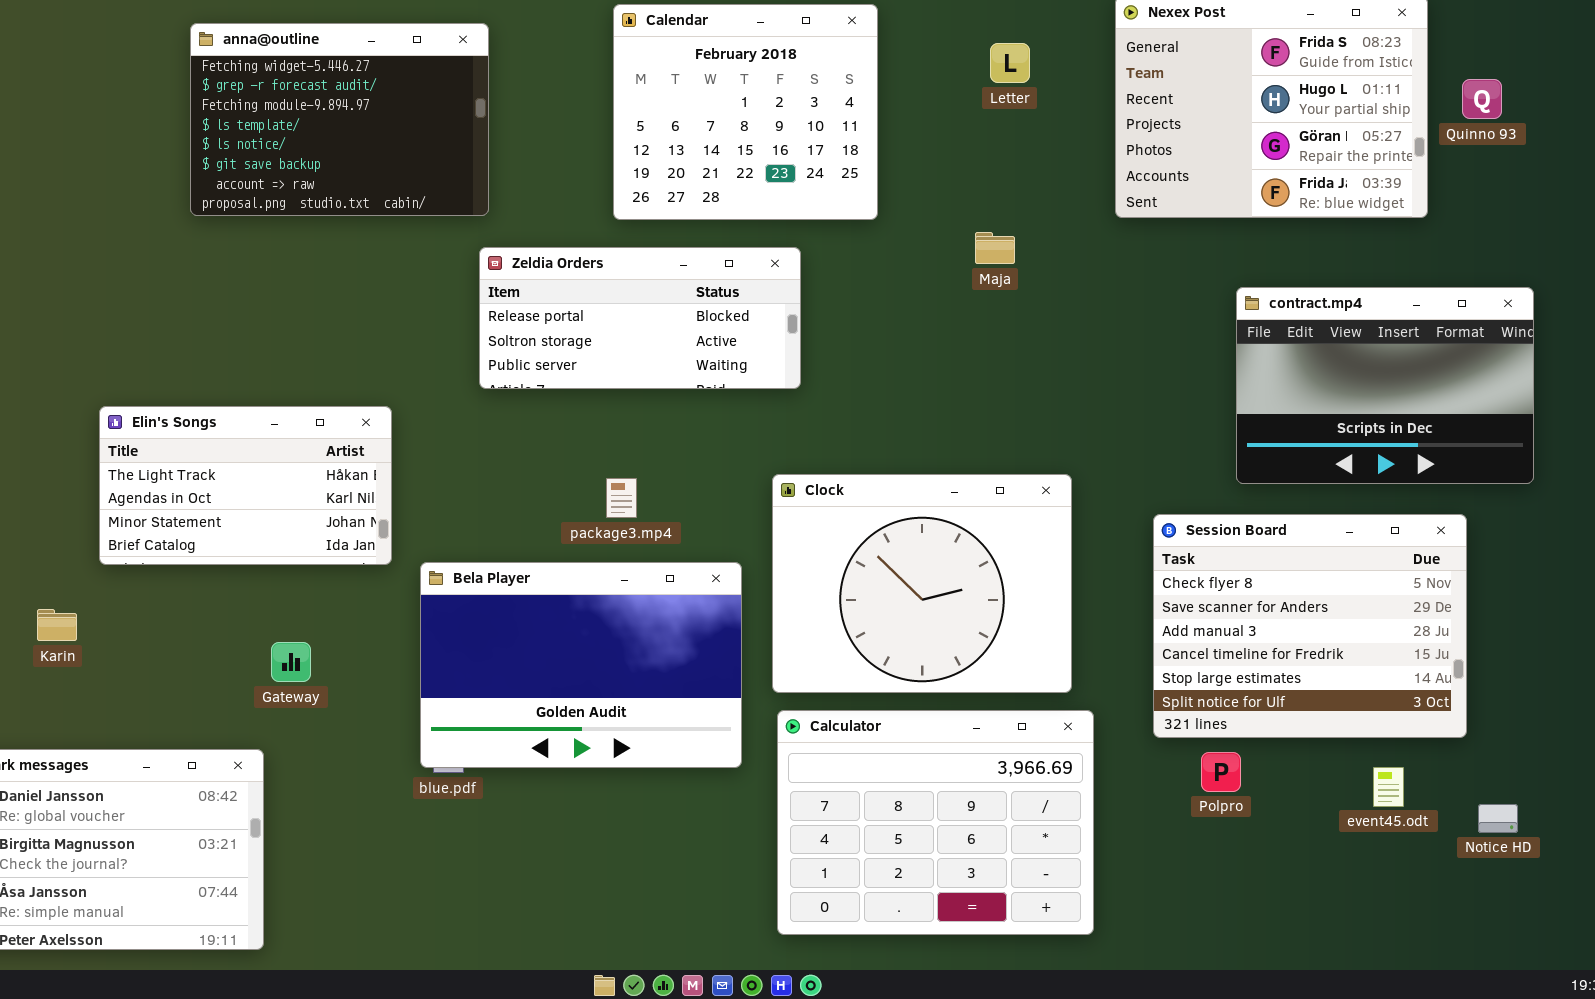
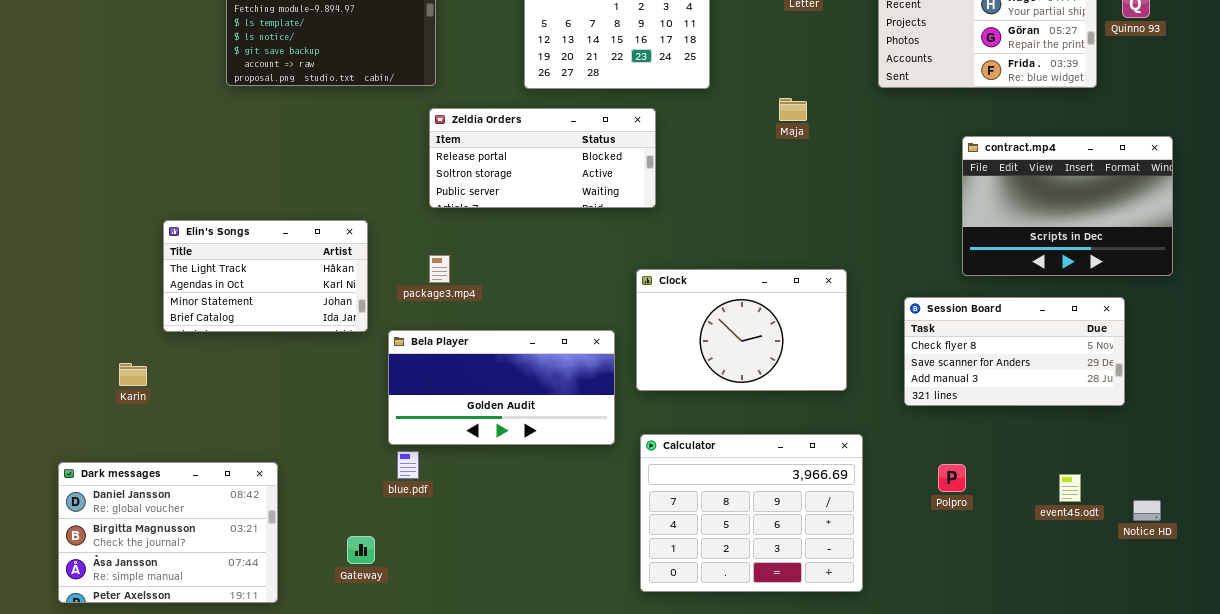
Clock: [772,474,1072,693] -> [636,269,847,391], resized
package3.mp4: [606,478,637,518] -> [429,255,450,283], moved
Session Board: [1153,514,1467,738] -> [904,297,1125,406], resized
Bela Player: [420,562,742,768] -> [388,330,615,445], resized
Gateway: [271,642,311,682] -> [347,536,375,564], moved

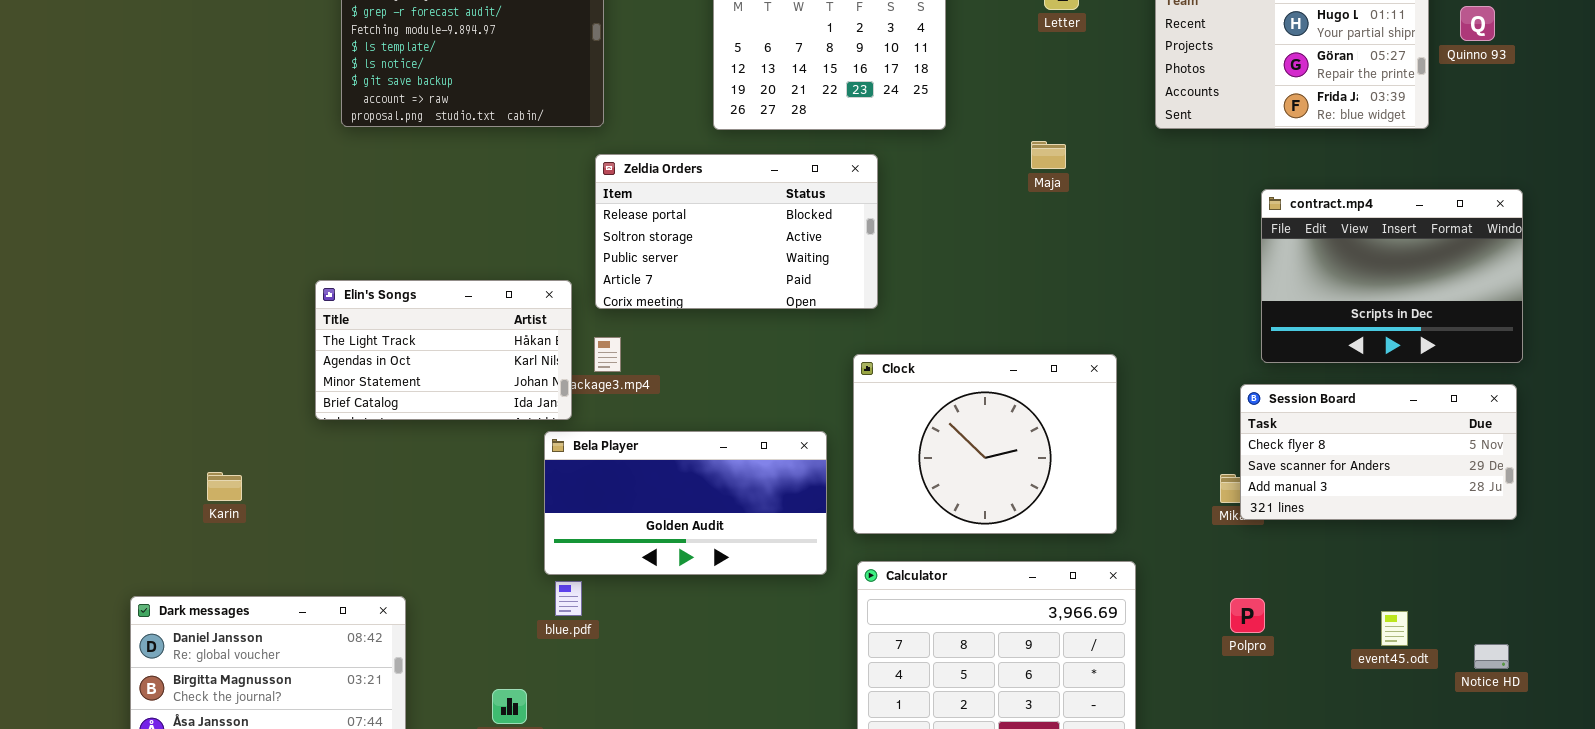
Zeldia Orders: [429,108,656,208] -> [595,154,878,309], resized
Elin's Songs: [163,220,368,332] -> [315,280,572,420], moved
Clock: [636,269,847,391] -> [853,354,1117,534], resized
Session Board: [904,297,1125,406] -> [1240,384,1517,520], moved

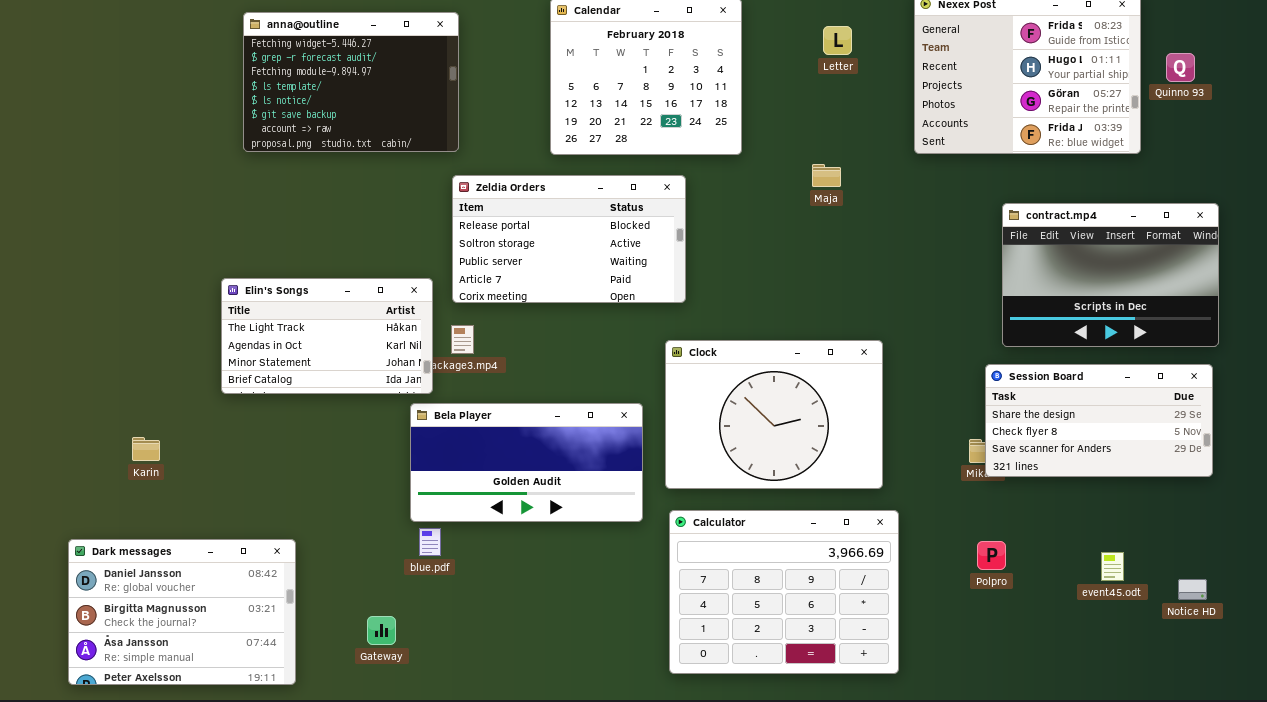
Session Board: [1240,384,1517,520] -> [985,364,1213,477], scrolled up 1 row

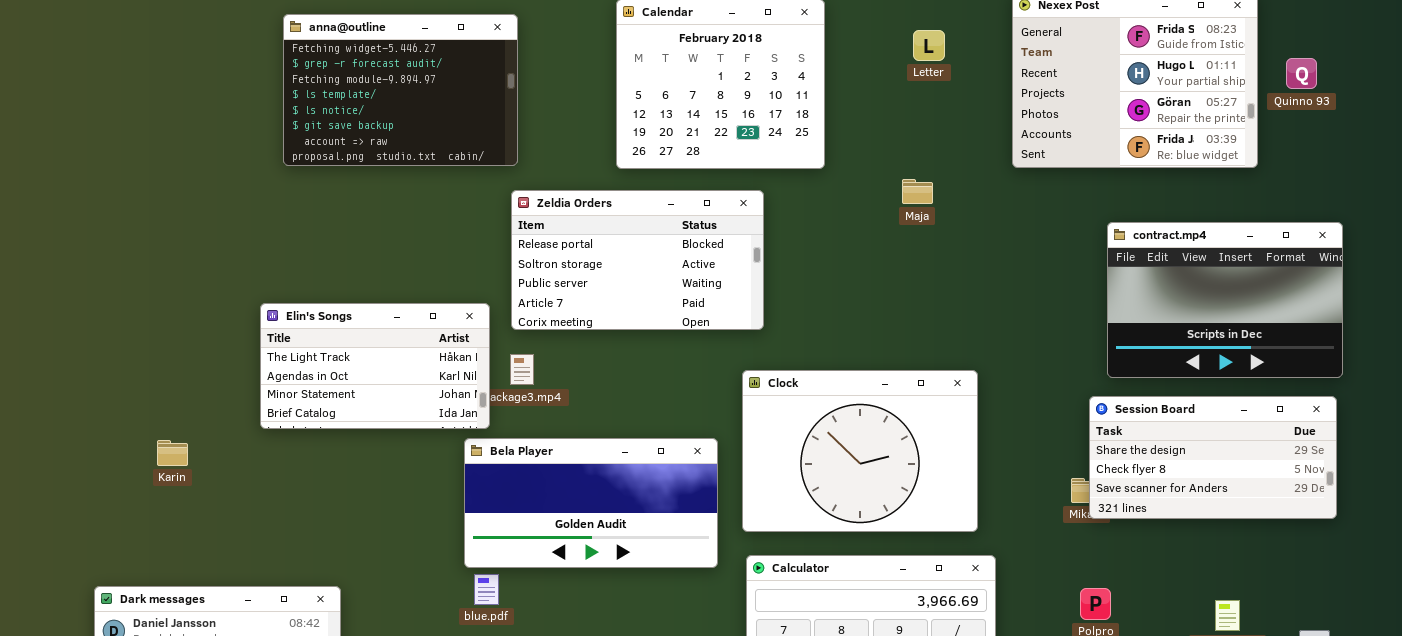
Karin: [132,437,160,461] -> [157,440,188,466], moved

